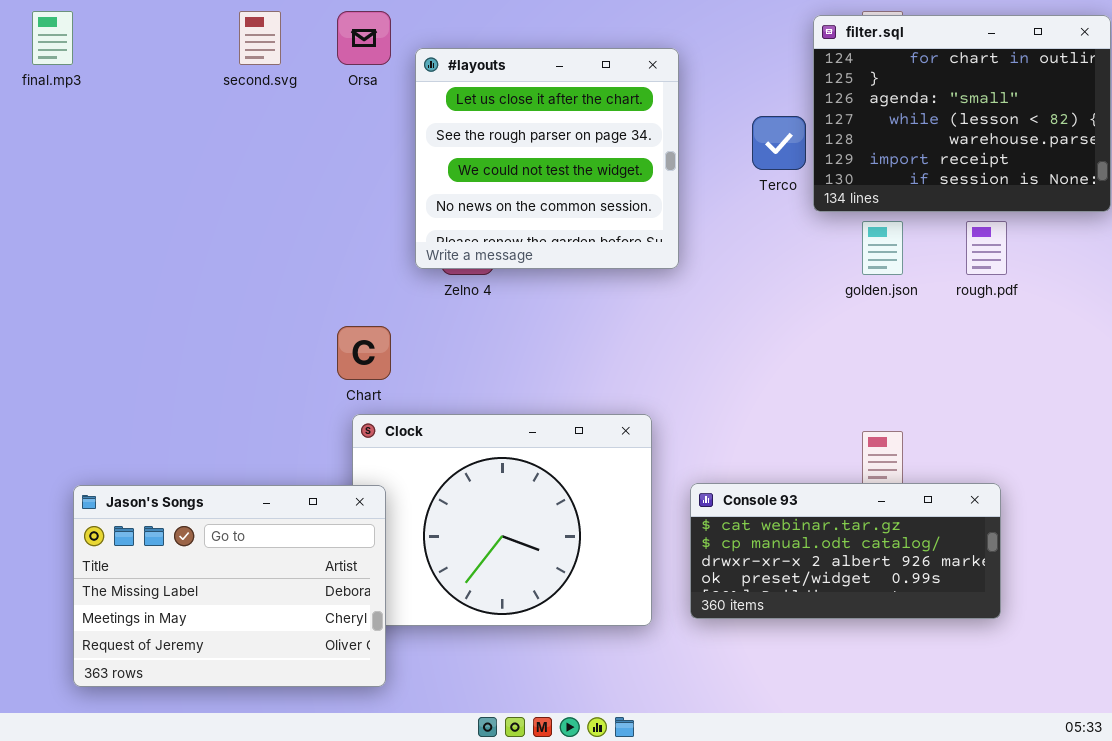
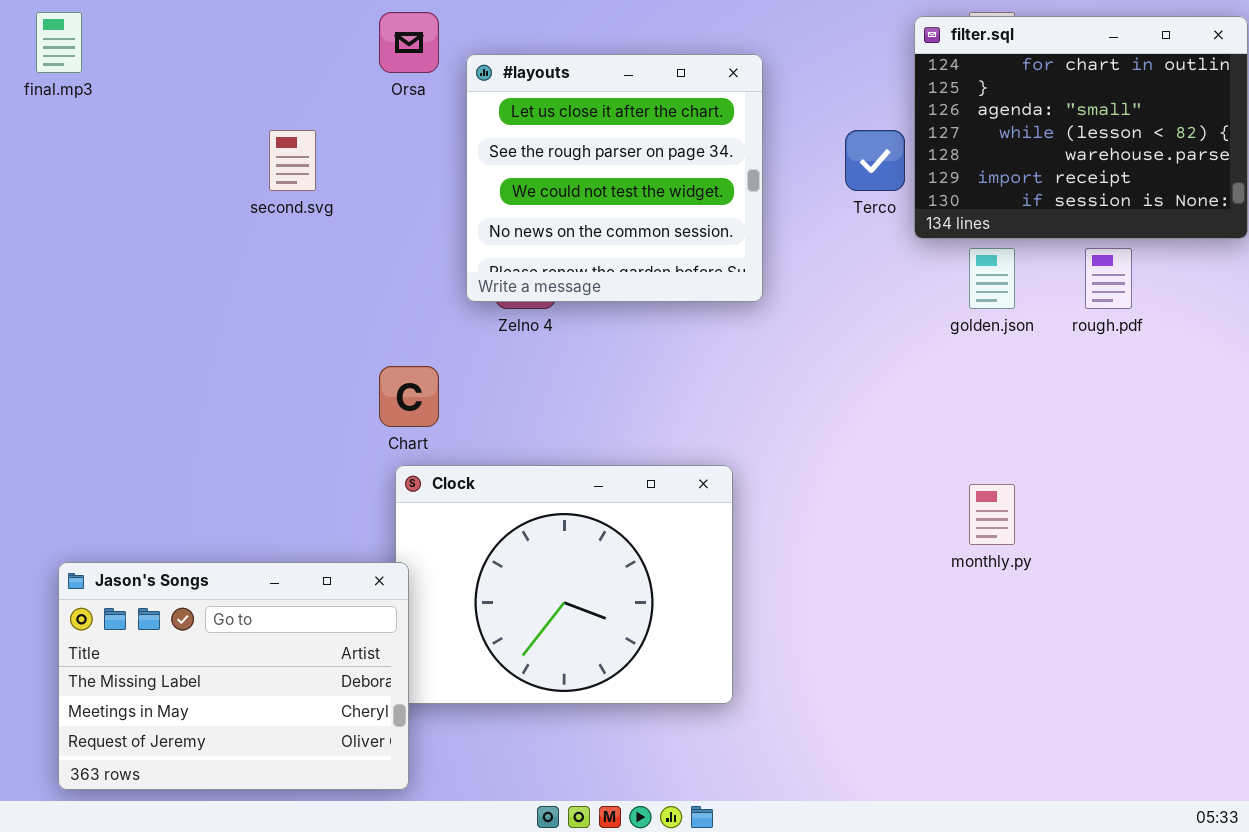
second.svg: [239,11,281,65] -> [269,130,316,191], moved
Console 93: [690,483,1001,619] -> none, closed
Jason's Songs: [73,485,386,687] -> [58,562,409,790], moved

